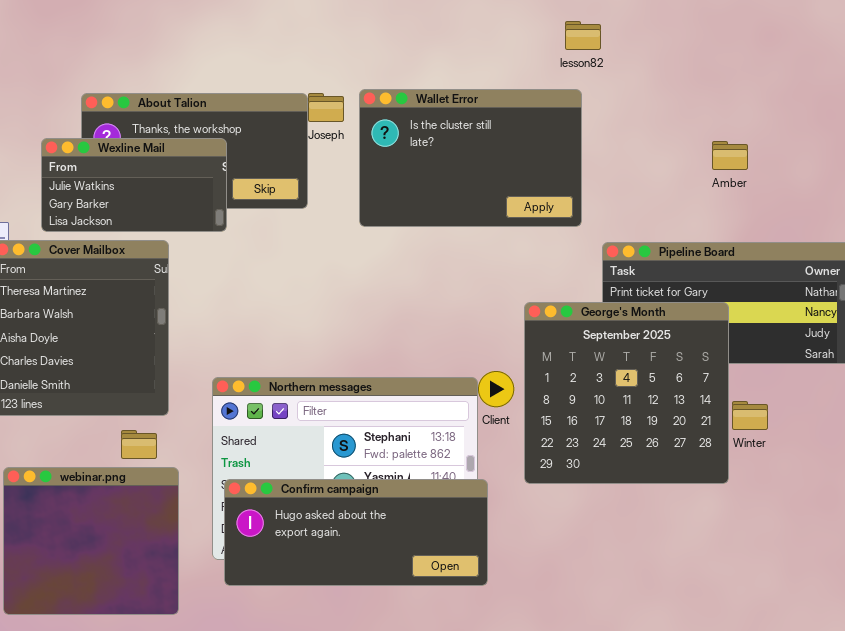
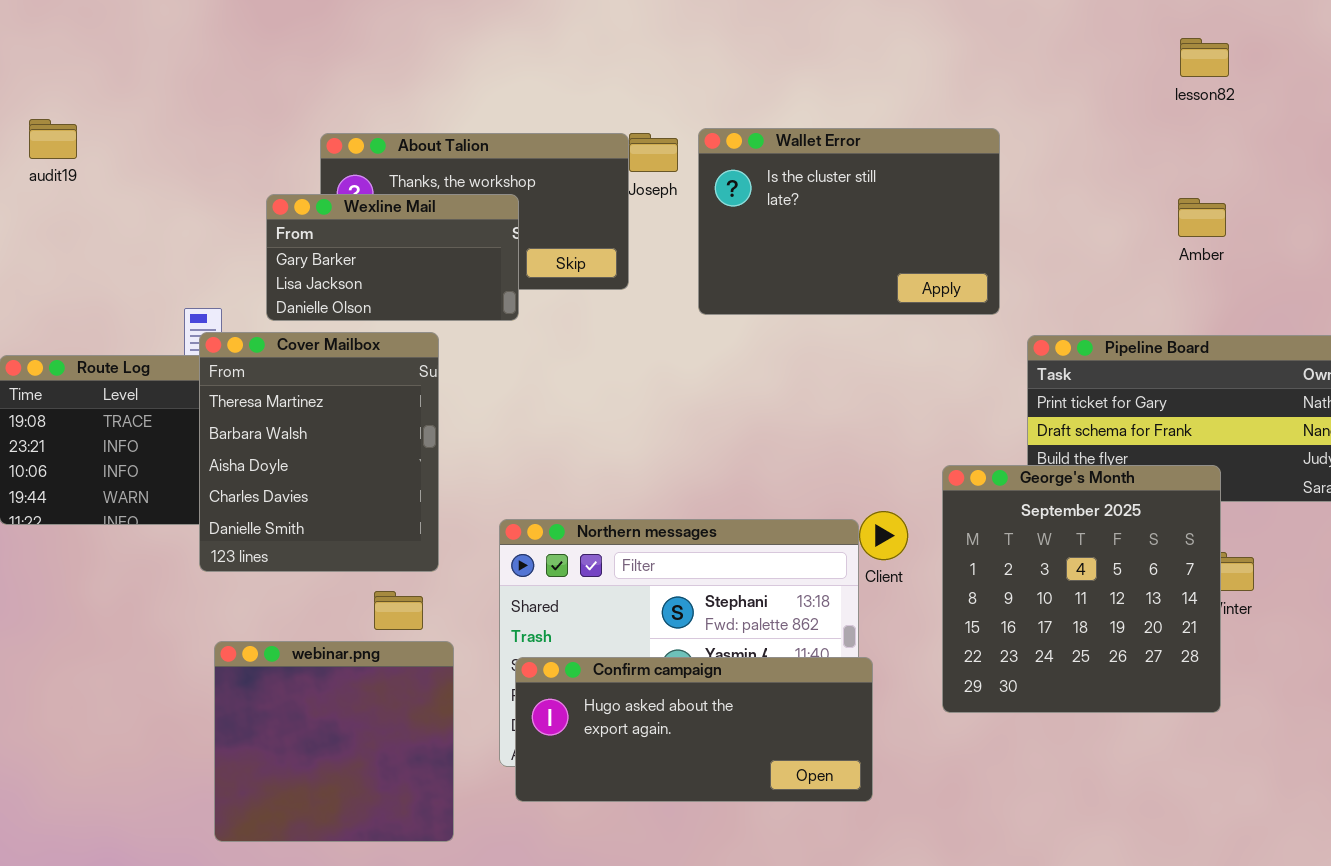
lesson82: [565,21,601,50] -> [1180,38,1229,77], moved
Wexline Mail: [41,138,227,232] -> [266,194,519,321], scrolled down 1 row
George's Month: [524,302,729,484] -> [942,465,1221,713], moved

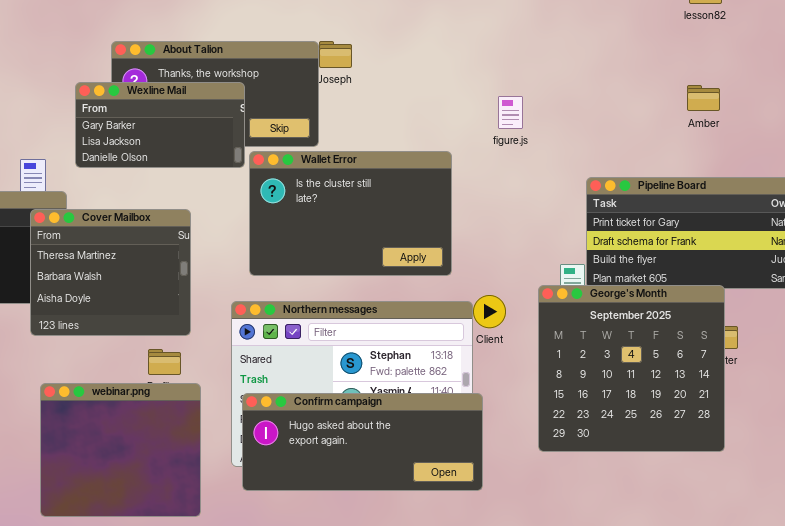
Wallet Error: [698,128,1000,315] -> [249,151,452,276], moved
Cover Mailbox: [199,332,439,572] -> [30,209,191,336], resized
George's Month: [942,465,1221,713] -> [538,285,725,452], moved

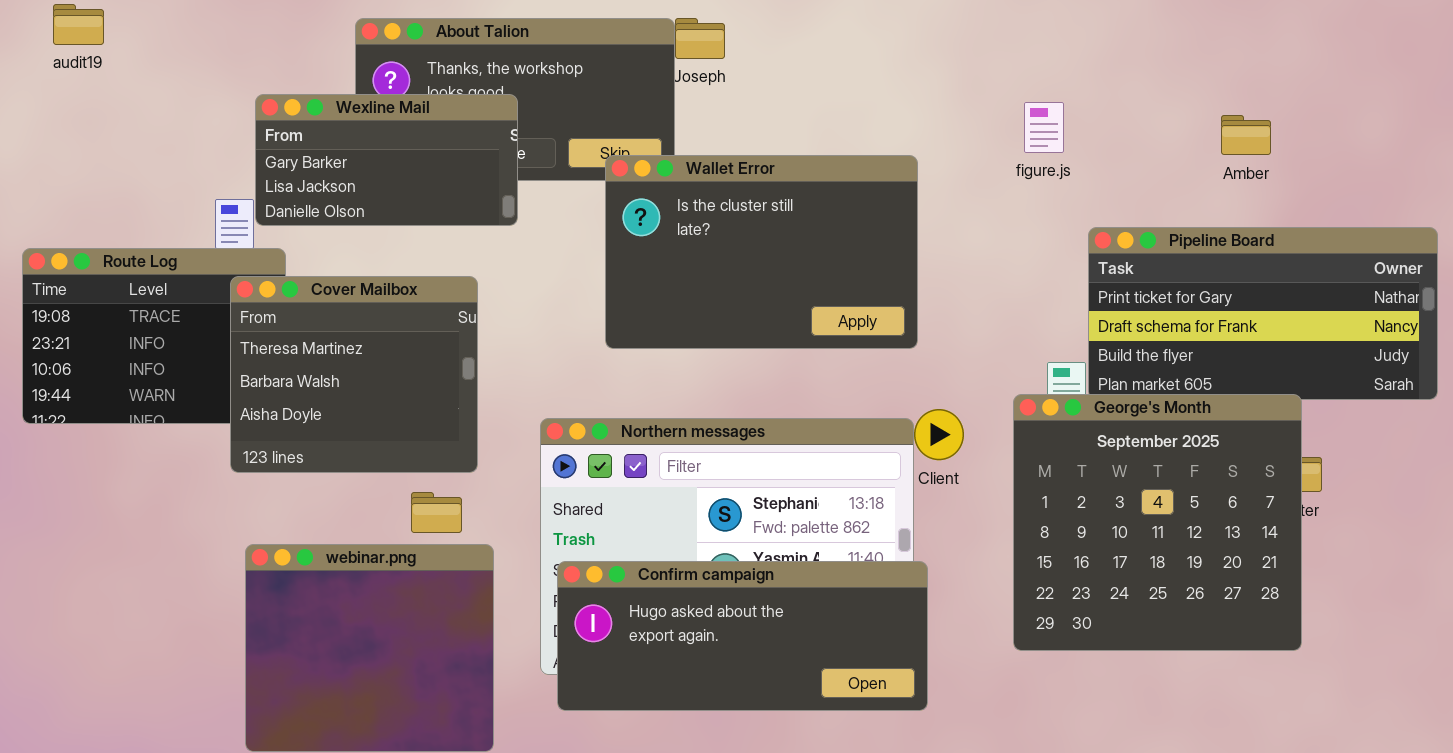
Wexline Mail: [75,82,245,168] -> [255,94,518,226], moved
Amber: [687,85,720,111] -> [1221,115,1271,155], moved
figure.js: [498,96,523,129] -> [1024,102,1064,153], moved
Wallet Error: [249,151,452,276] -> [605,155,918,349], moved

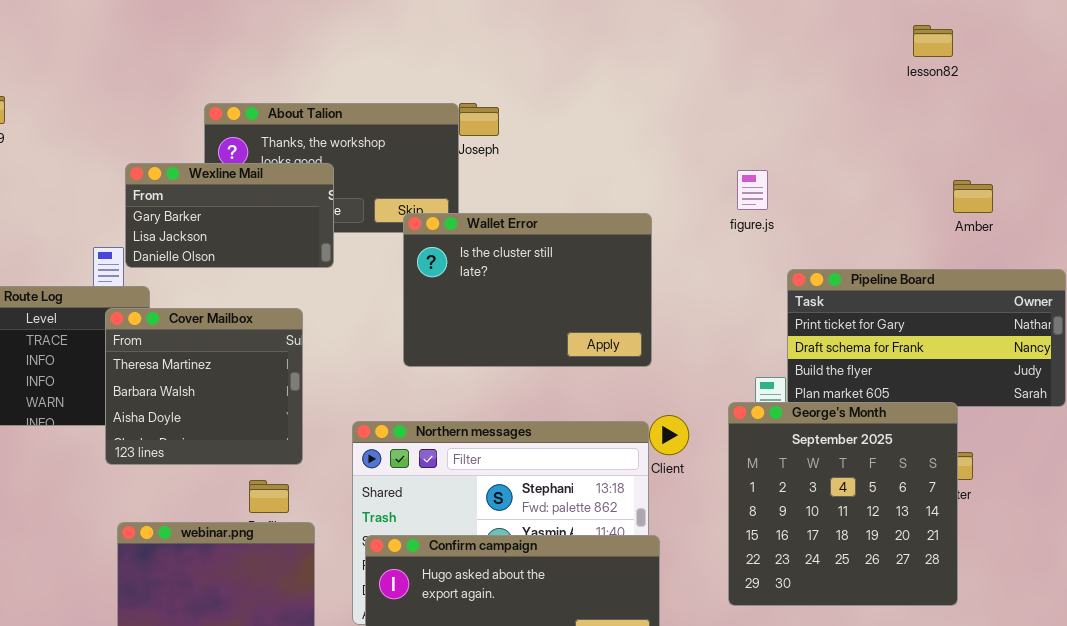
Amber: [1221,115,1271,155] -> [953,180,993,213], moved

